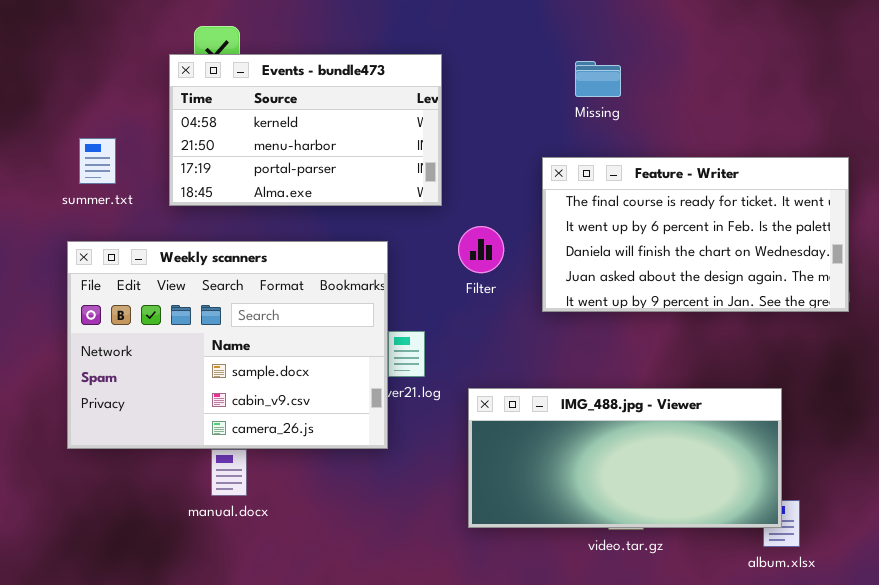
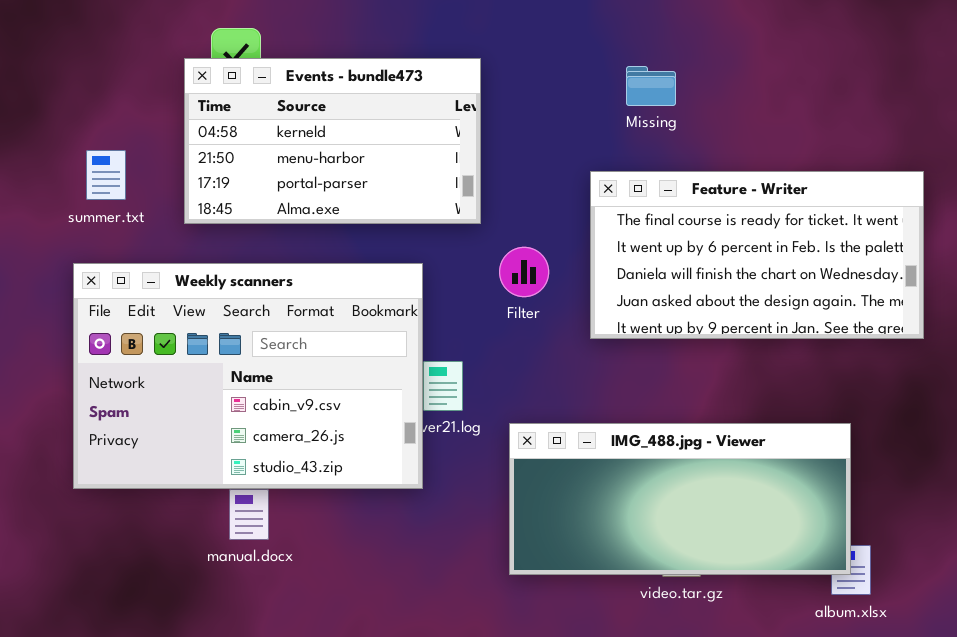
Weekly scanners: [67,241,388,449] -> [73,263,423,489], scrolled down 1 row

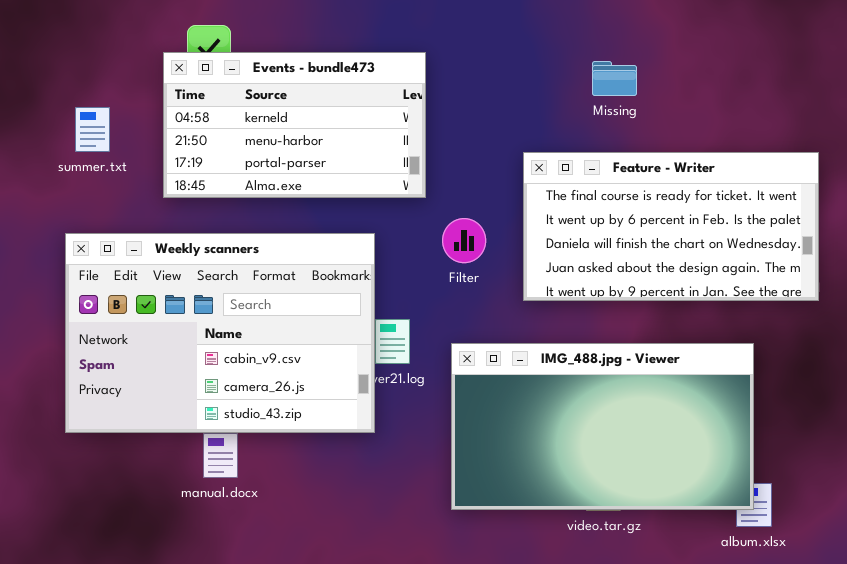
Missing: [626,66,676,106] -> [592,61,637,96], moved
summer.txt: [86,150,126,200] -> [75,107,110,152], moved
IMG_488.jpg - Viewer: [509,423,851,575] -> [451,343,754,510], resized

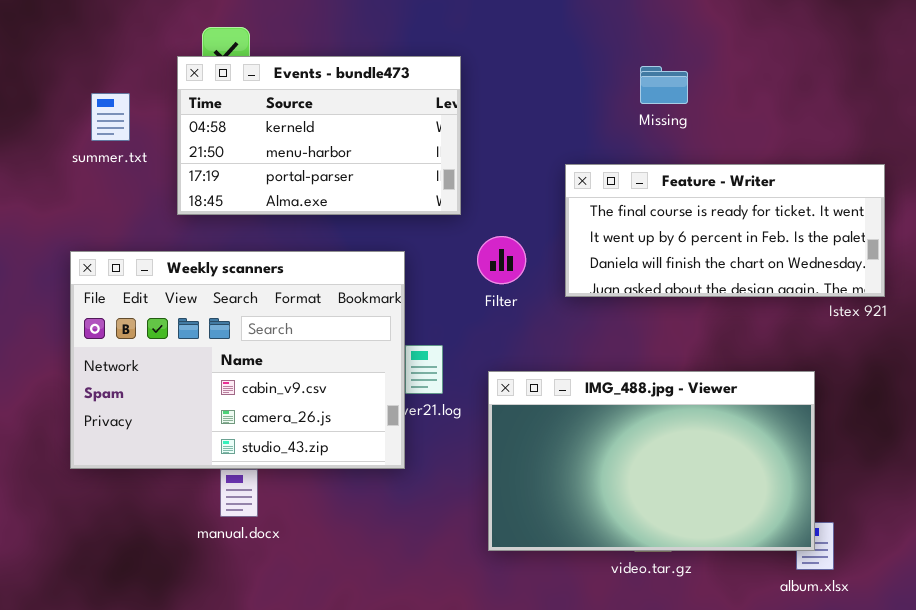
summer.txt: [75,107,110,152] -> [91,93,130,141], moved
Feature - Writer: [523,152,819,301] -> [565,164,885,297], resized

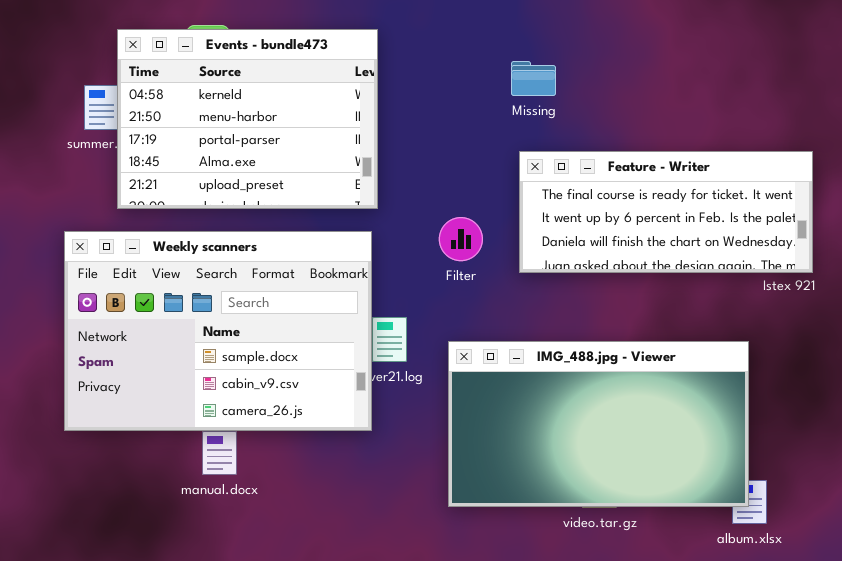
Events - bundle473: [177,56,461,215] -> [117,29,378,209], moved, resized
Missing: [640,66,688,104] -> [511,61,556,96], moved
Weekly scanners: [70,251,405,469] -> [64,231,372,431], scrolled up 1 row

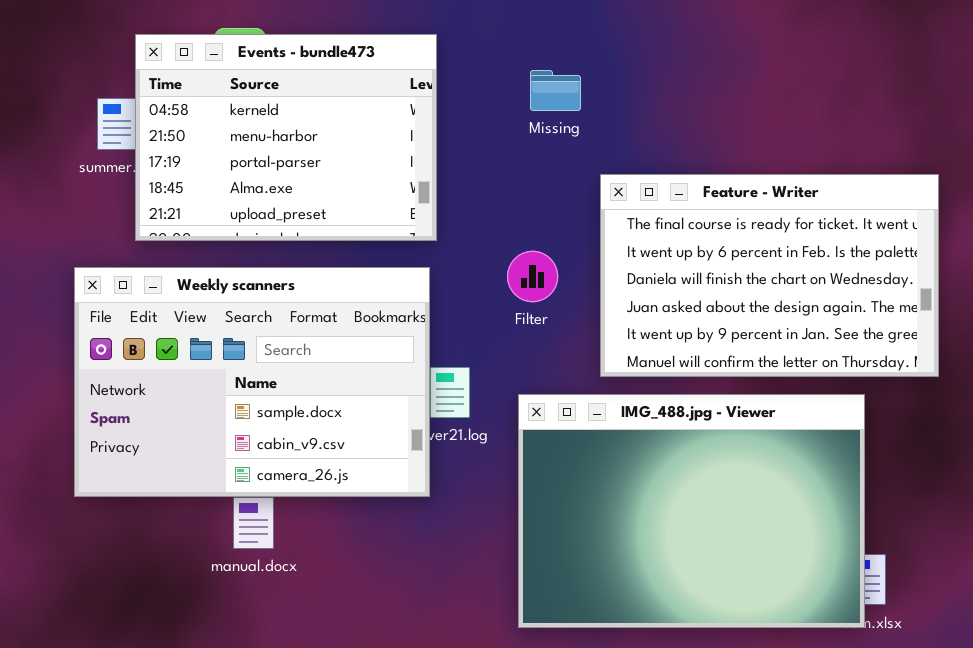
Missing: [511,61,556,96] -> [530,70,581,111], moved
Feature - Writer: [519,151,813,273] -> [600,174,939,377], resized
IMG_488.jpg - Viewer: [448,341,749,507] -> [518,394,865,628], resized

